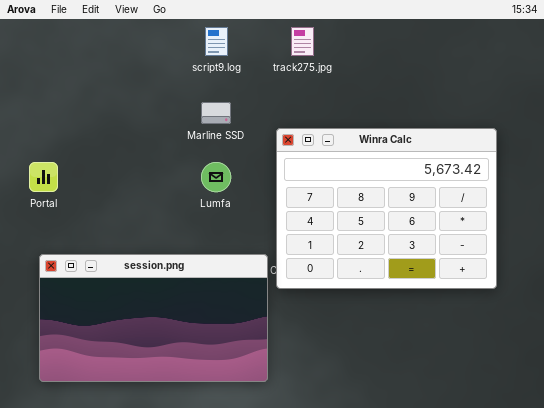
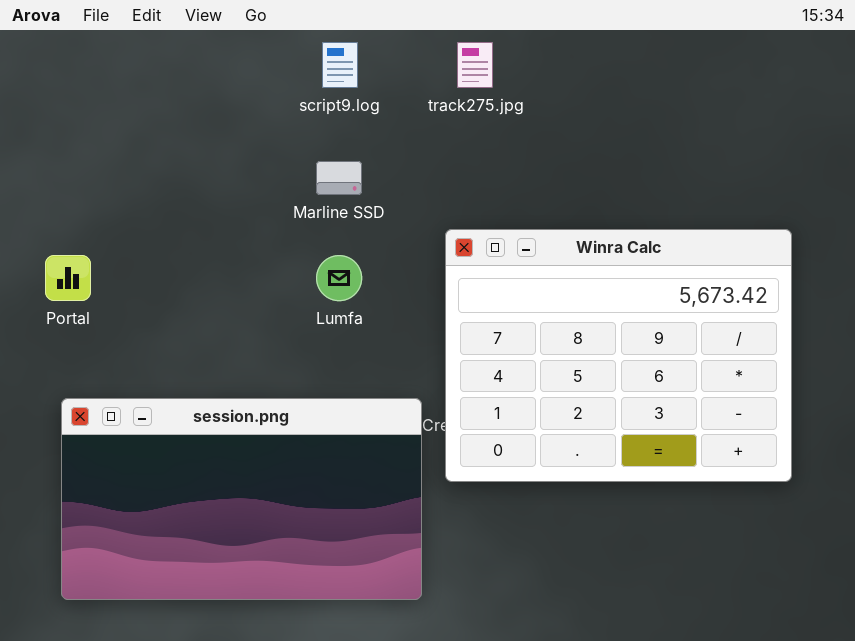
Winra Calc: [276,128,497,289] -> [445,229,792,482], moved

